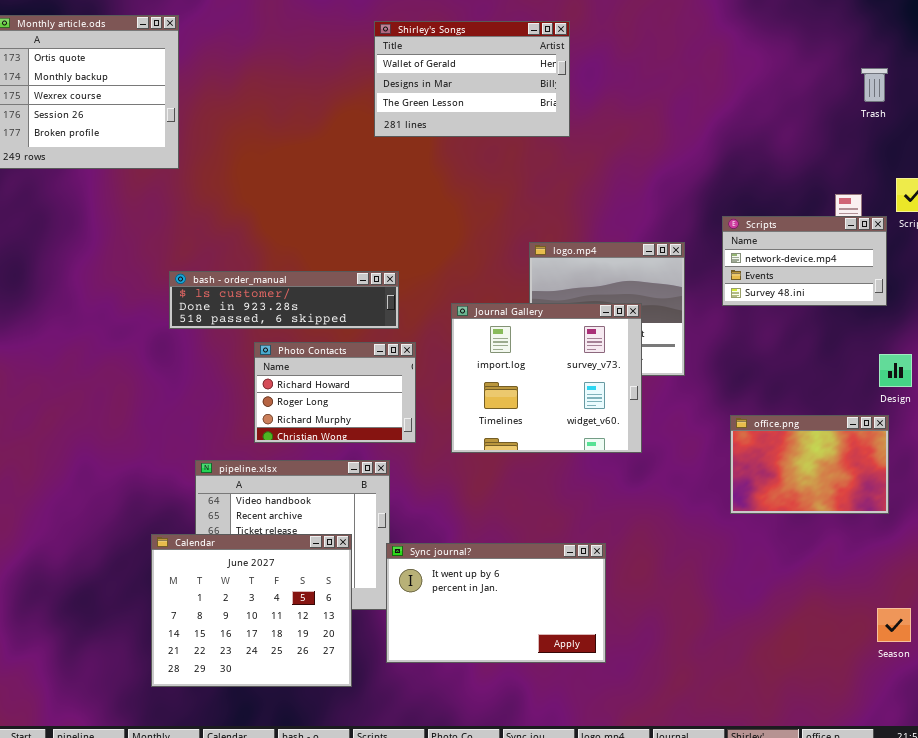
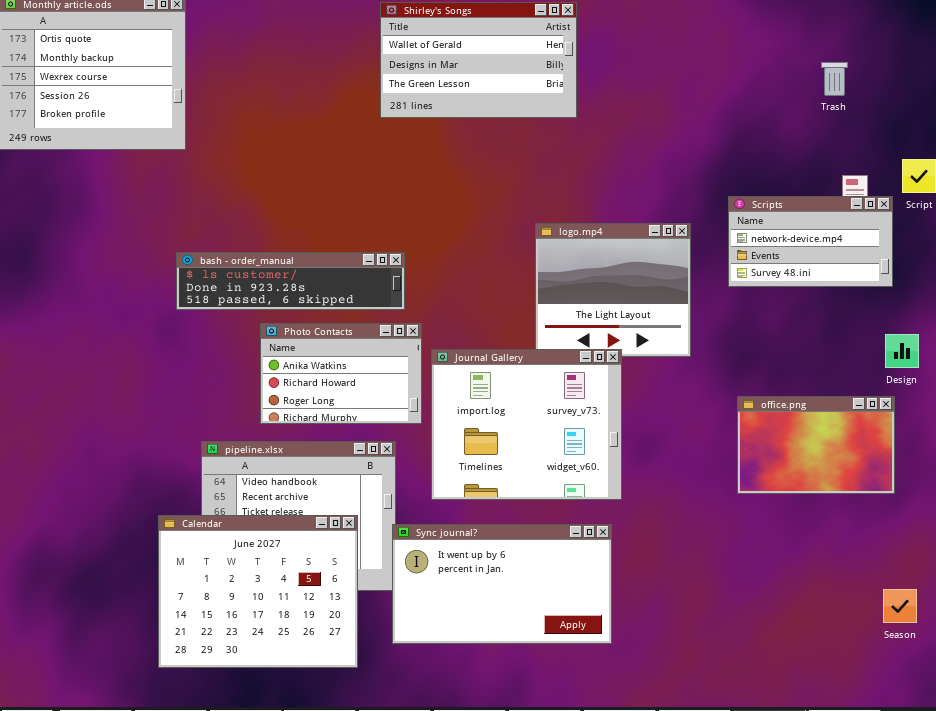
Trash: [861,68,888,102] -> [821,62,848,96], moved
Journal Gallery: [451,303,642,453] -> [431,349,622,500], moved
Photo Contacts: [254,342,416,443] -> [260,323,422,424], scrolled up 1 row

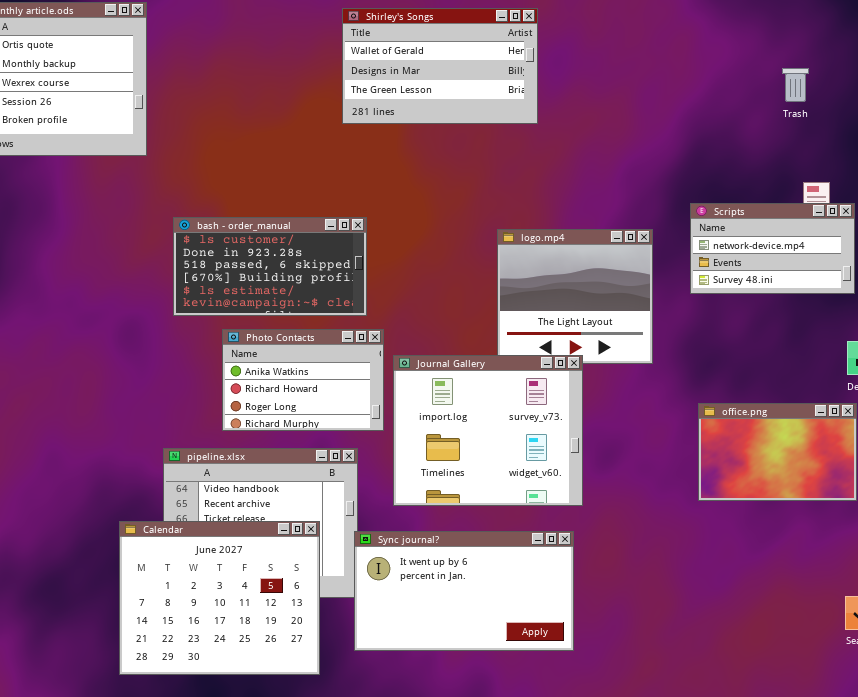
bash - order_manual: [176,252,405,310] -> [173,217,367,316], resized

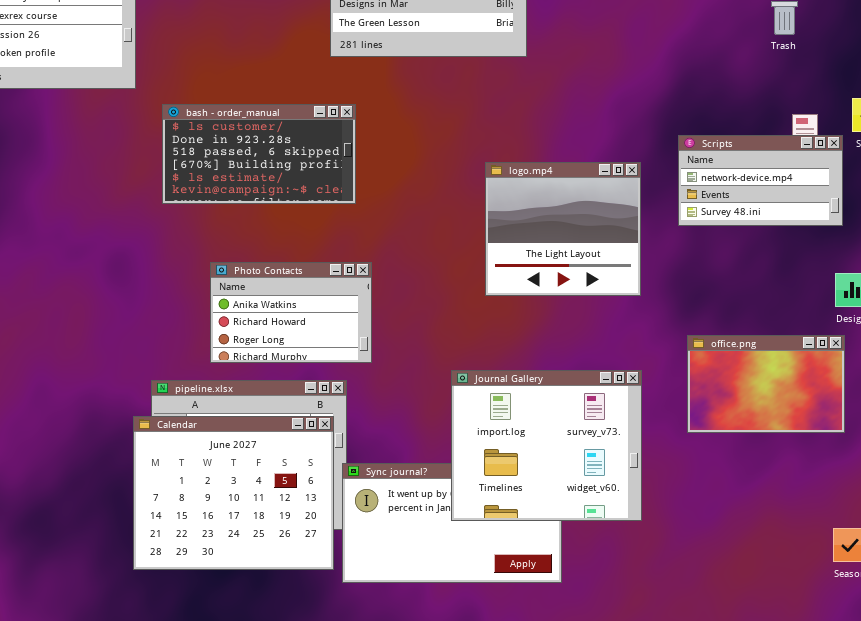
bash - order_manual: [173,217,367,316] -> [162,104,356,204], moved
Journal Gallery: [393,355,583,506] -> [451,370,642,521], moved
Calendar: [119,521,320,675] -> [133,416,334,570], moved

